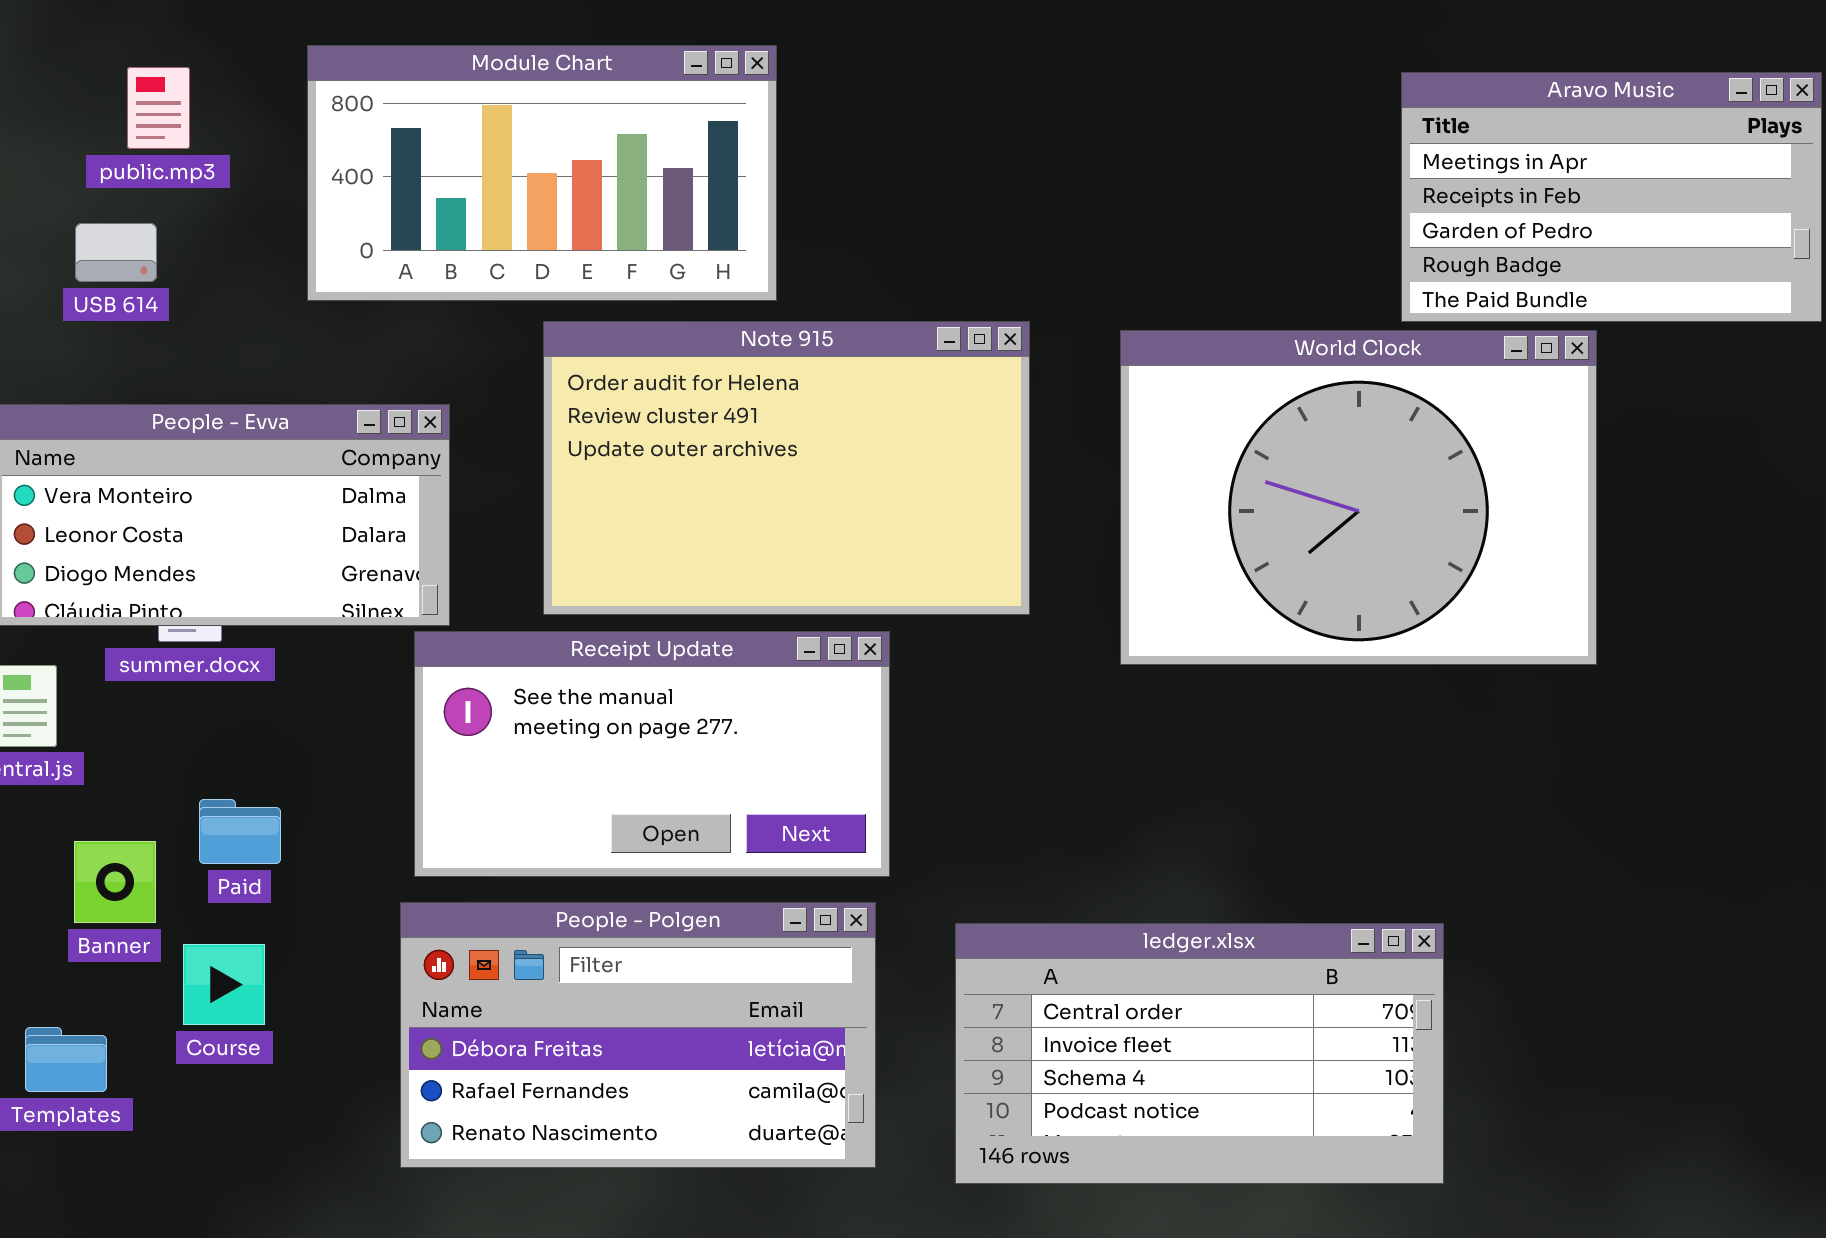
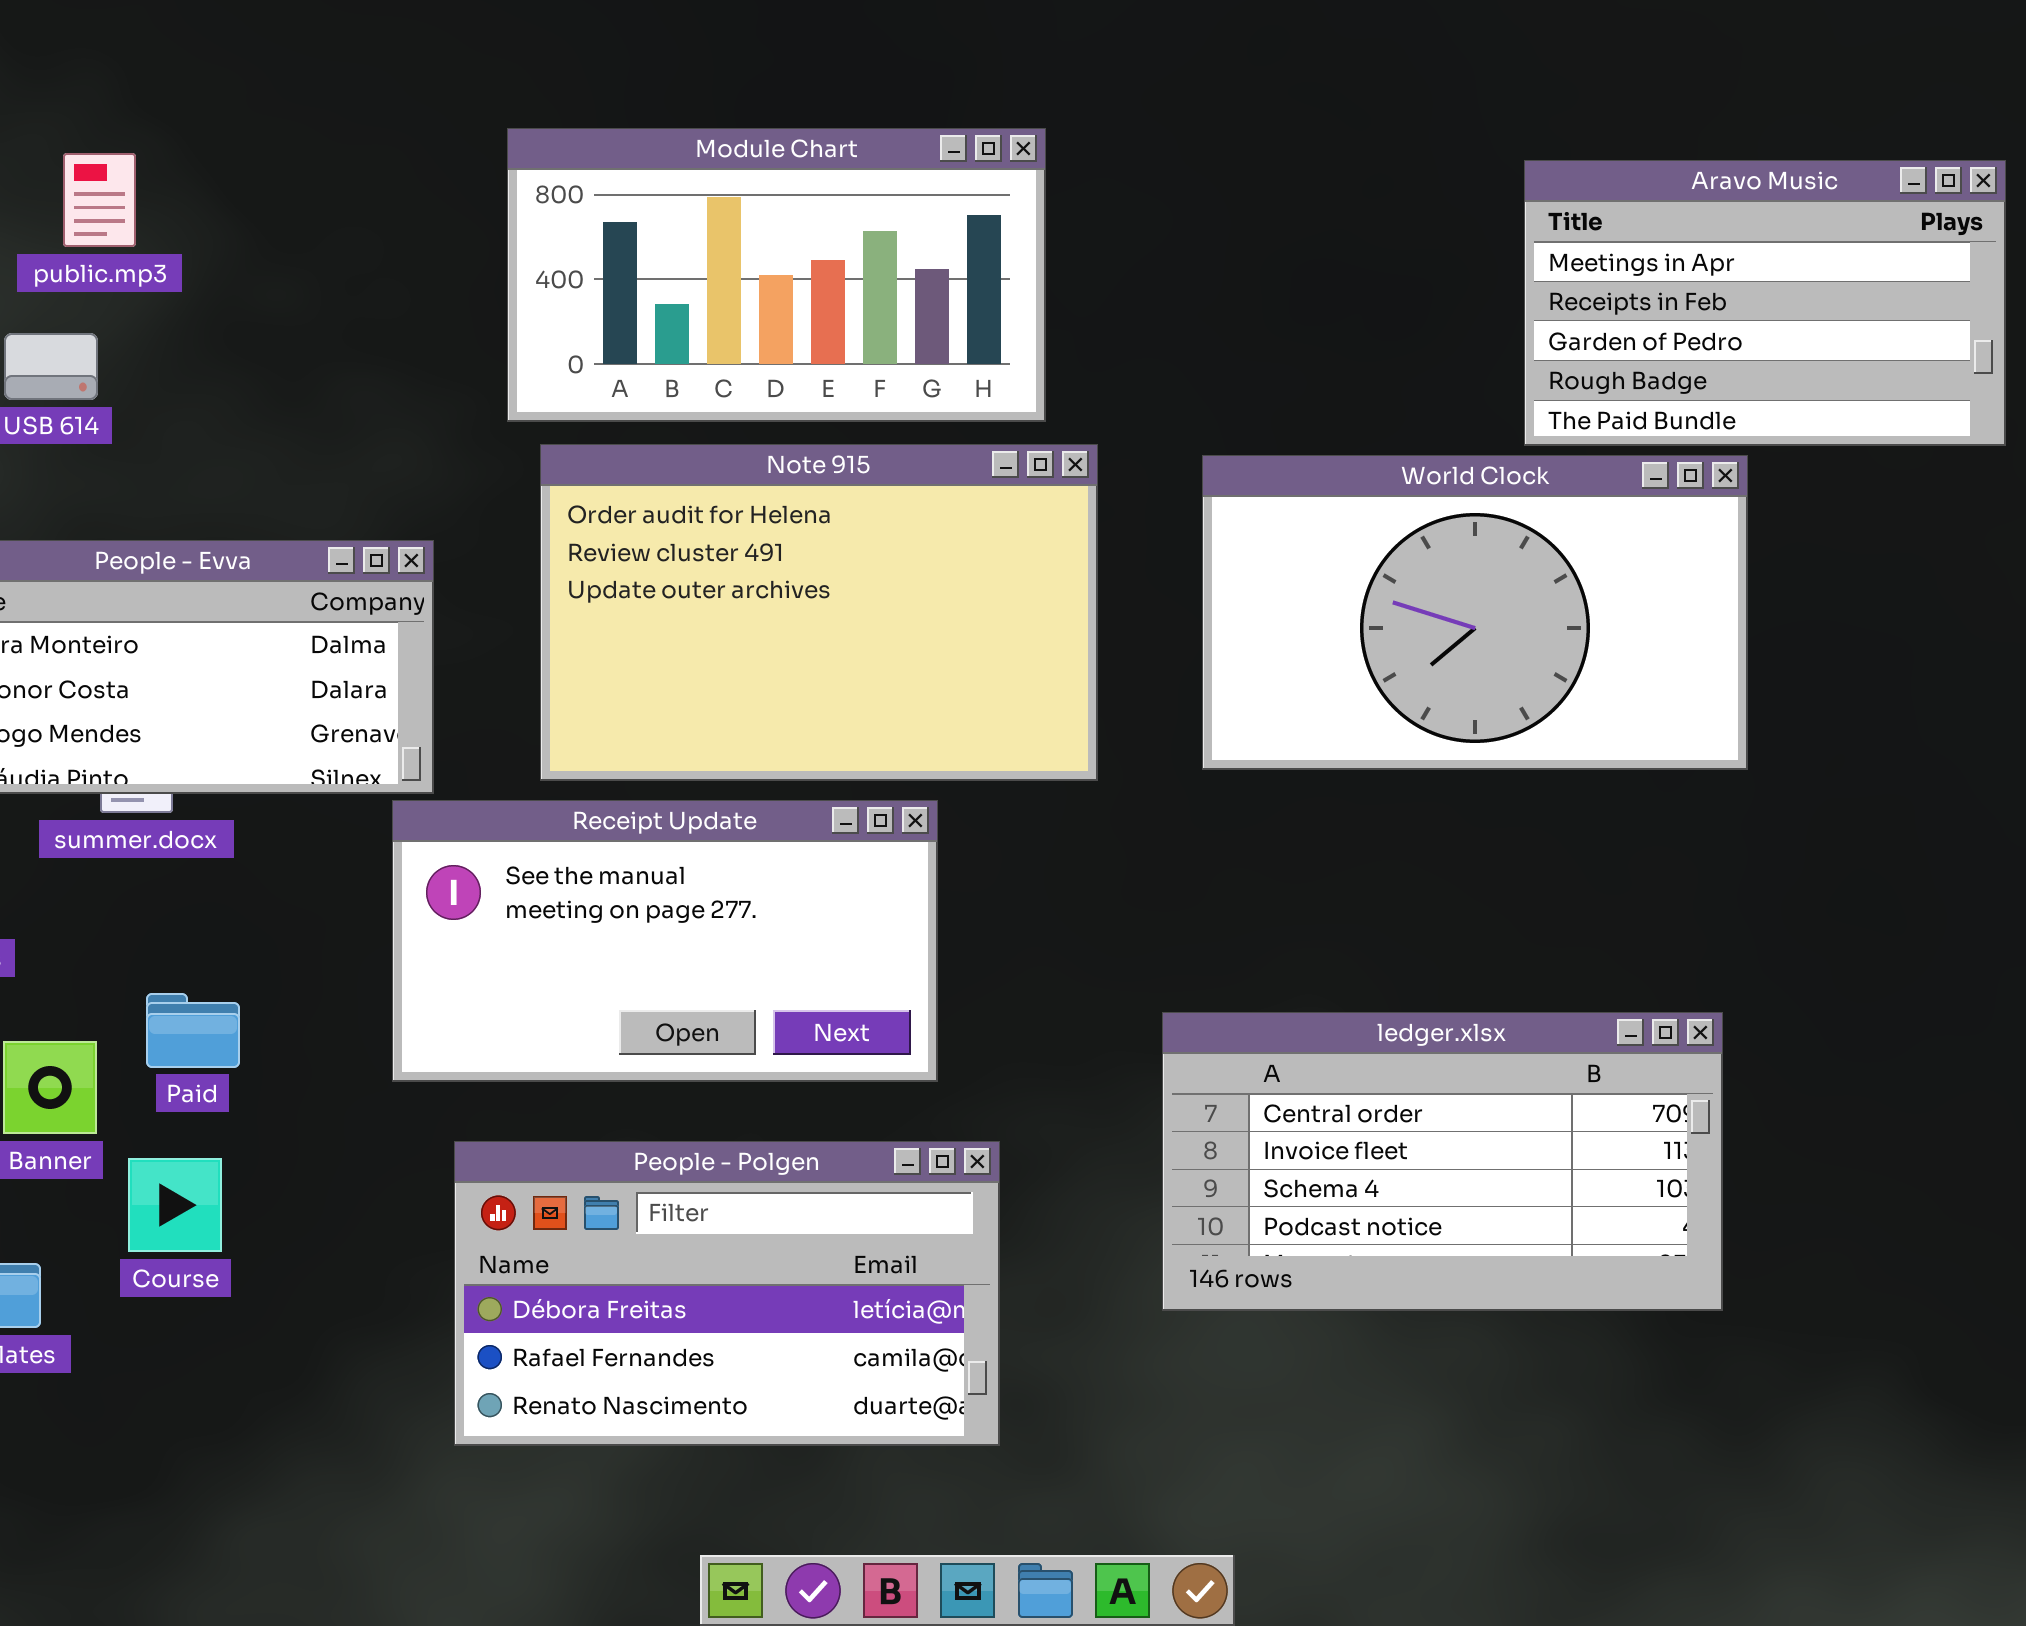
Module Chart: [307,45,777,301] -> [507,128,1046,422], moved
World Clock: [1120,330,1597,665] -> [1202,455,1748,770], resized
People - Polgen: [400,902,876,1168] -> [454,1141,1000,1446], moved
ledger.xlsx: [955,923,1444,1184] -> [1162,1012,1723,1311], moved

